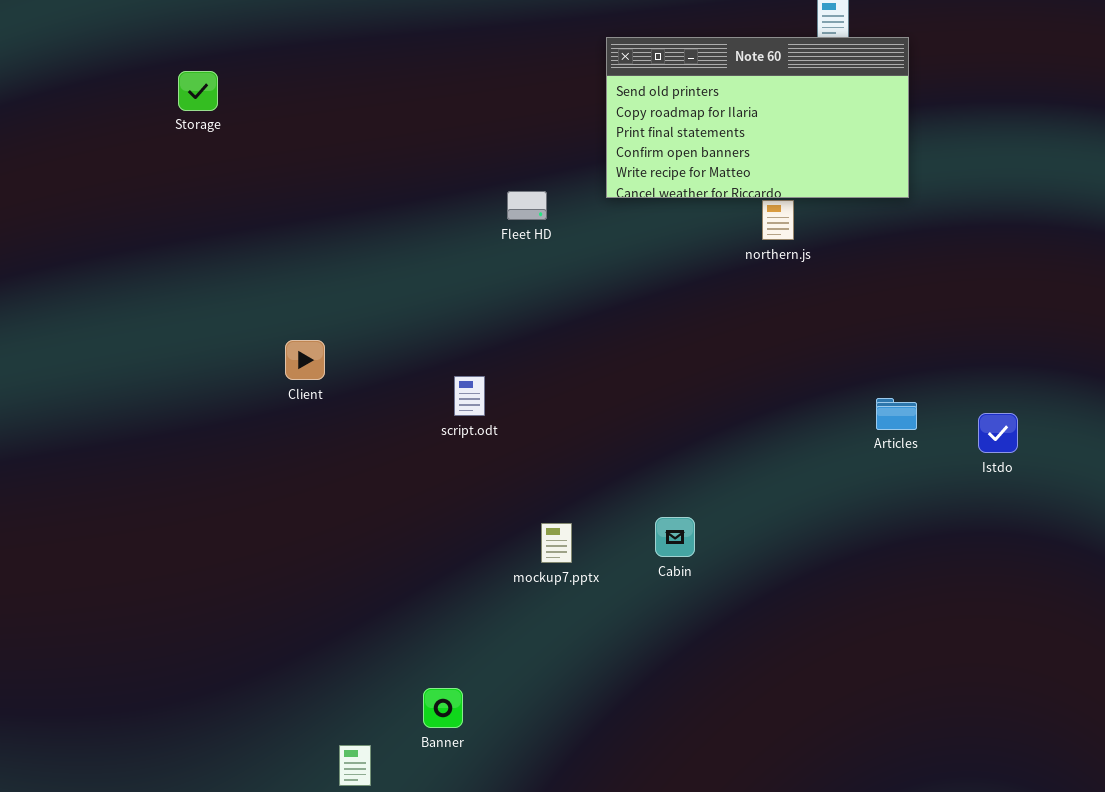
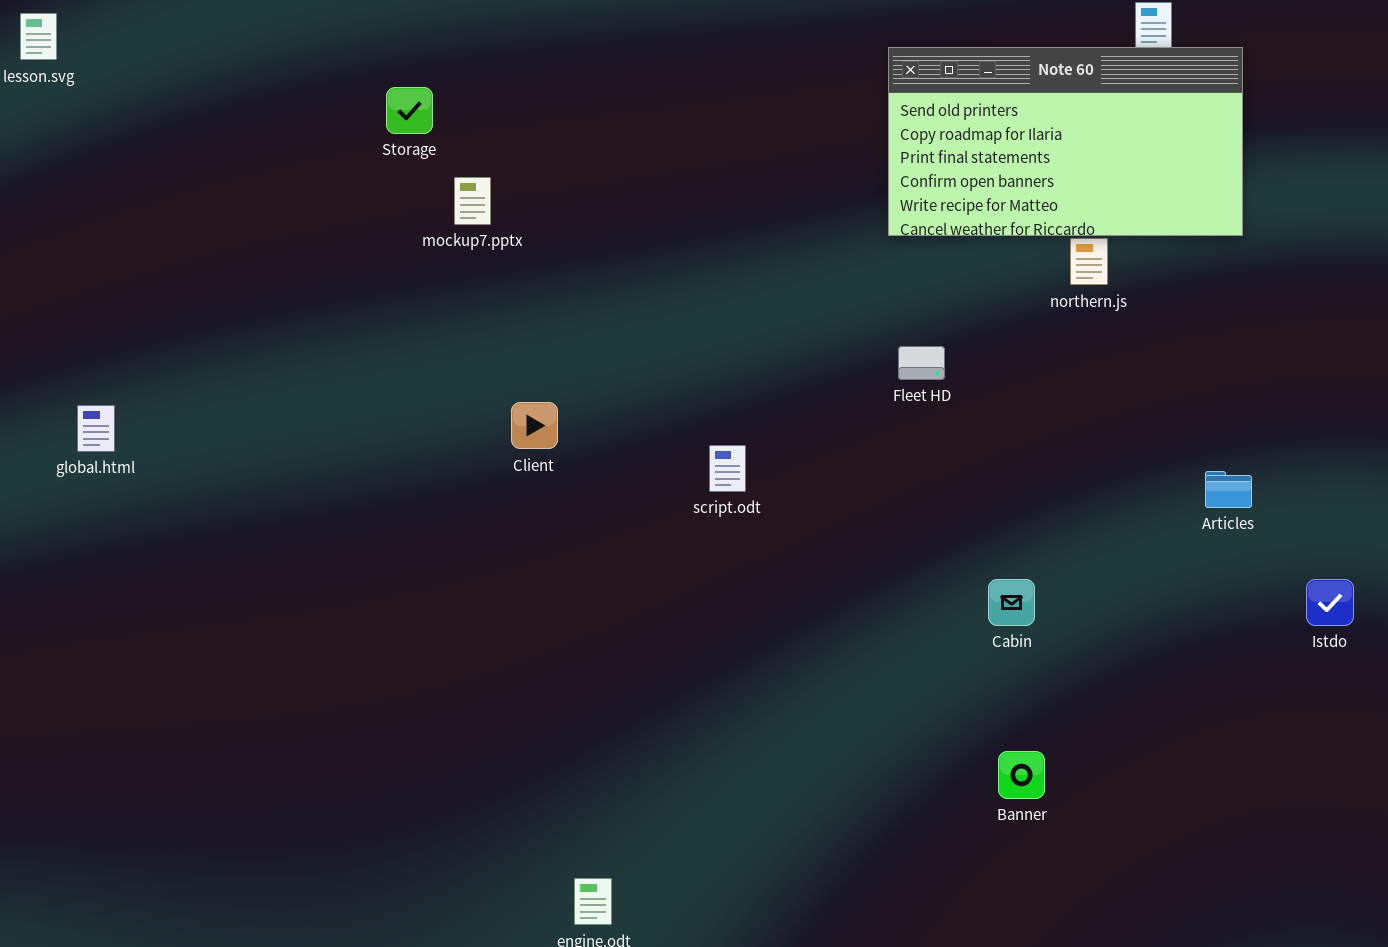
Fleet HD: [507,191,547,220] -> [898,346,945,380], moved
Istdo: [978,413,1018,453] -> [1306,579,1354,626], moved
Cabin: [655,517,695,557] -> [988,579,1035,626], moved
mockup7.pptx: [541,523,572,563] -> [454,177,491,225], moved
Banner: [423,688,463,728] -> [998,751,1045,799], moved

